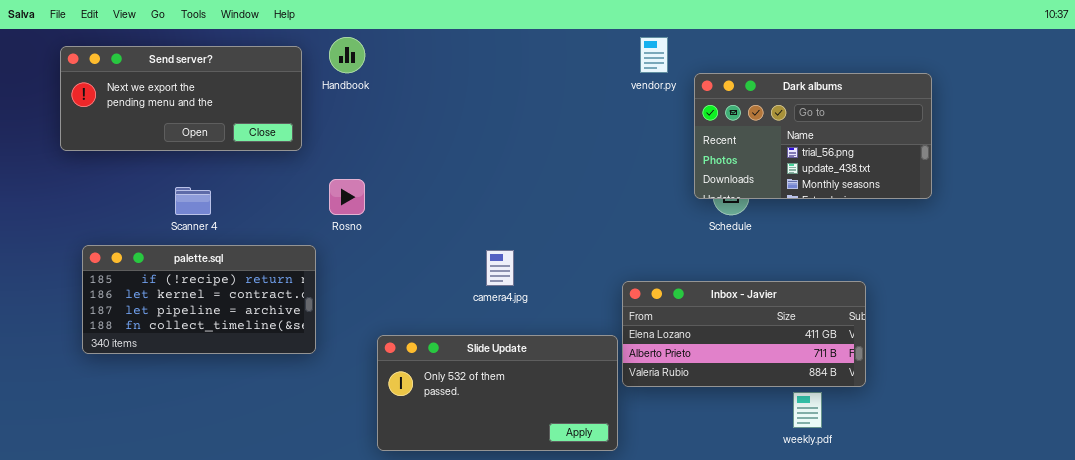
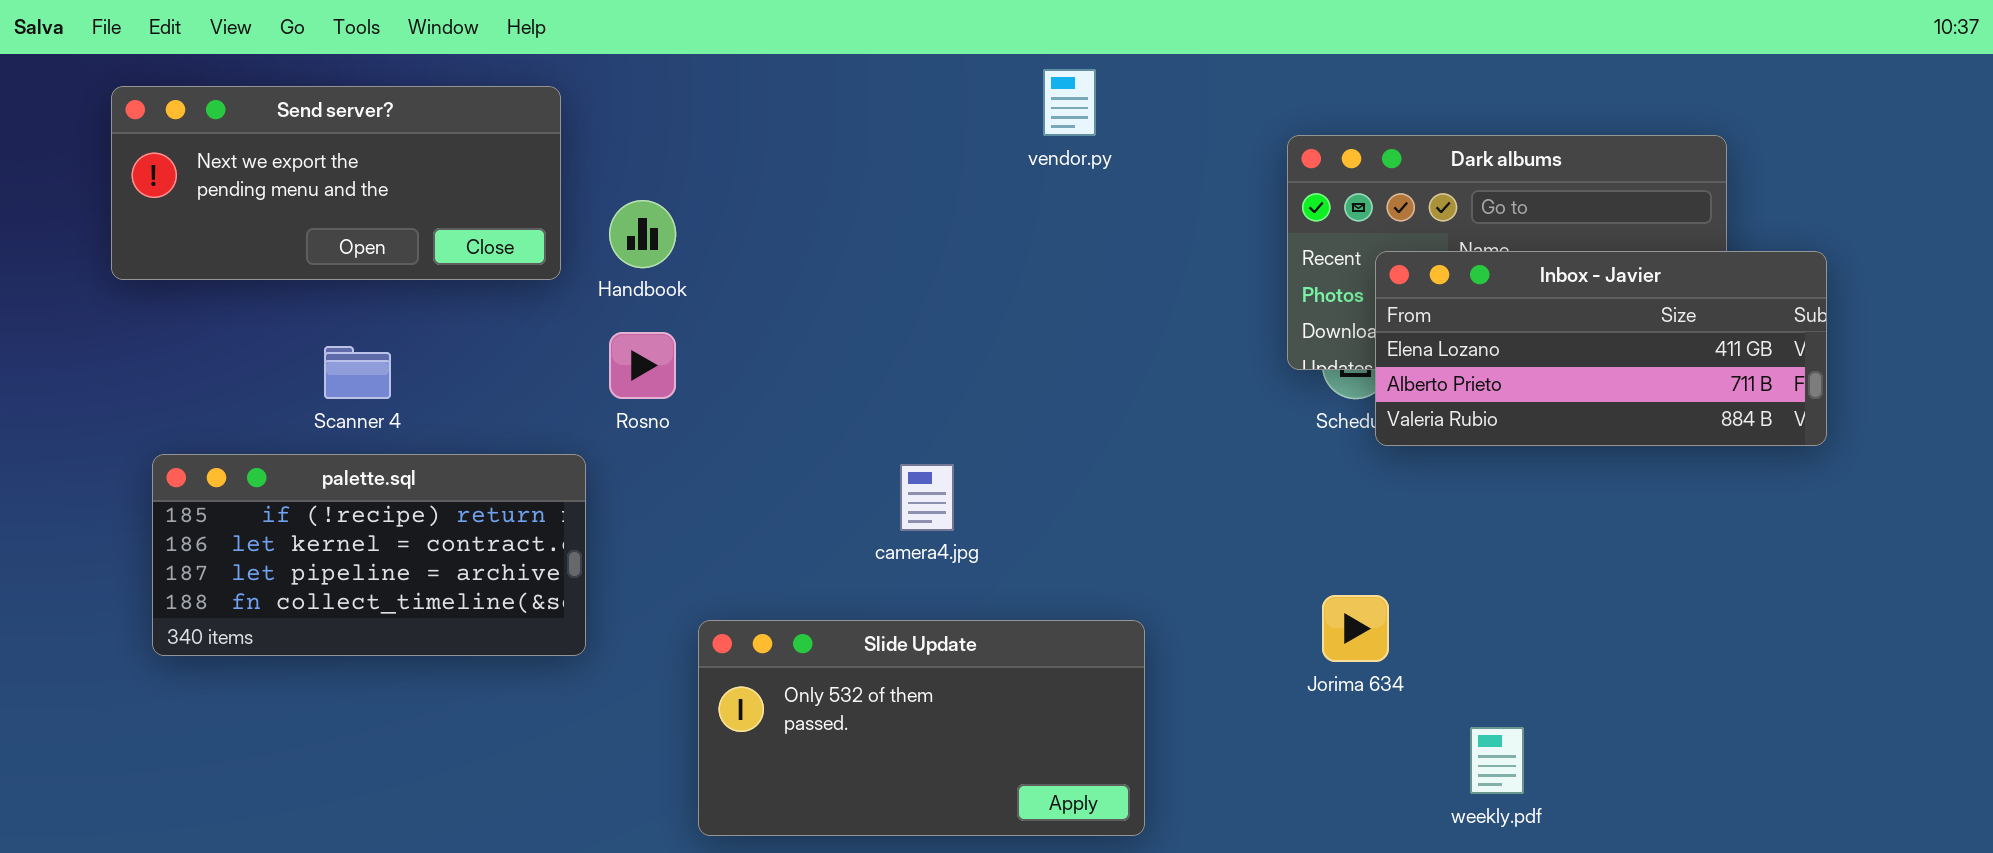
Handbook: [329,37,365,73] -> [609,200,676,268], moved
vendor.py: [640,37,668,73] -> [1043,69,1096,136], moved
Inbox - Javier: [622,281,866,387] -> [1375,251,1827,446], moved

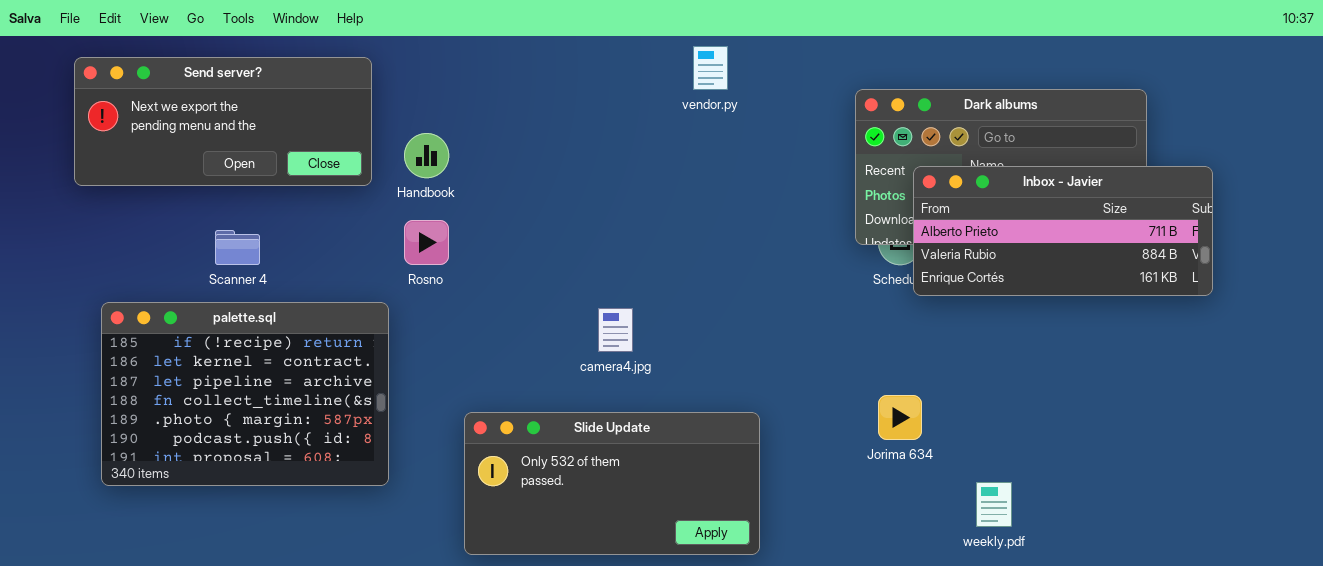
Inbox - Javier: [1375,251,1827,446] -> [913,166,1213,296], scrolled down 1 row
palette.sql: [152,454,586,656] -> [101,302,389,486], resized

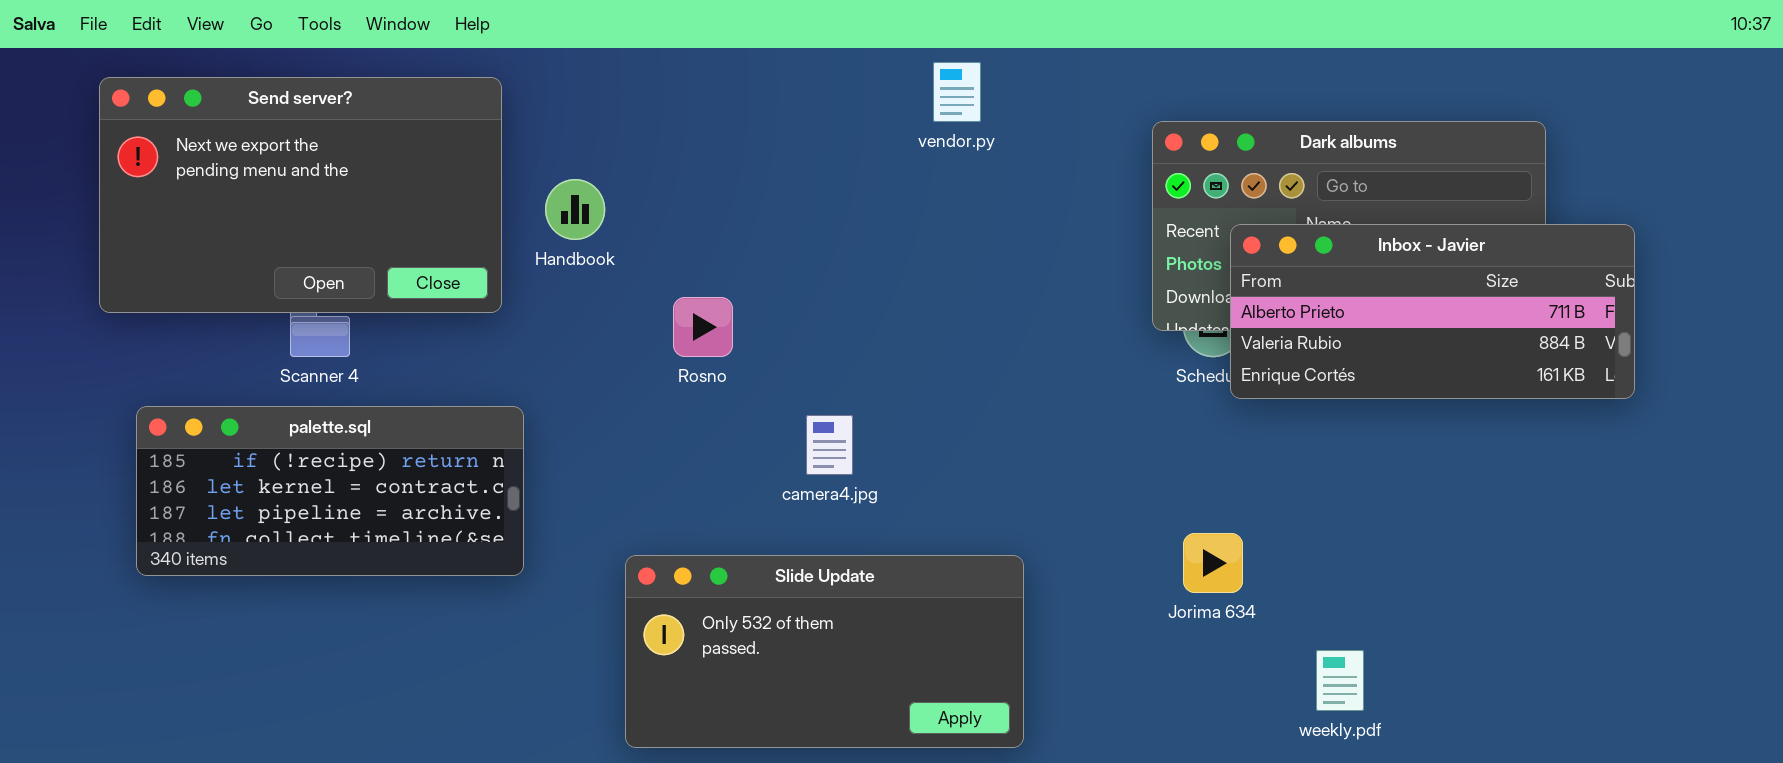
Send server?: [74,57,372,186] -> [99,77,502,313], resized
Rosno: [404,220,449,265] -> [673,297,733,357], moved
palette.sql: [101,302,389,486] -> [136,406,524,576], resized

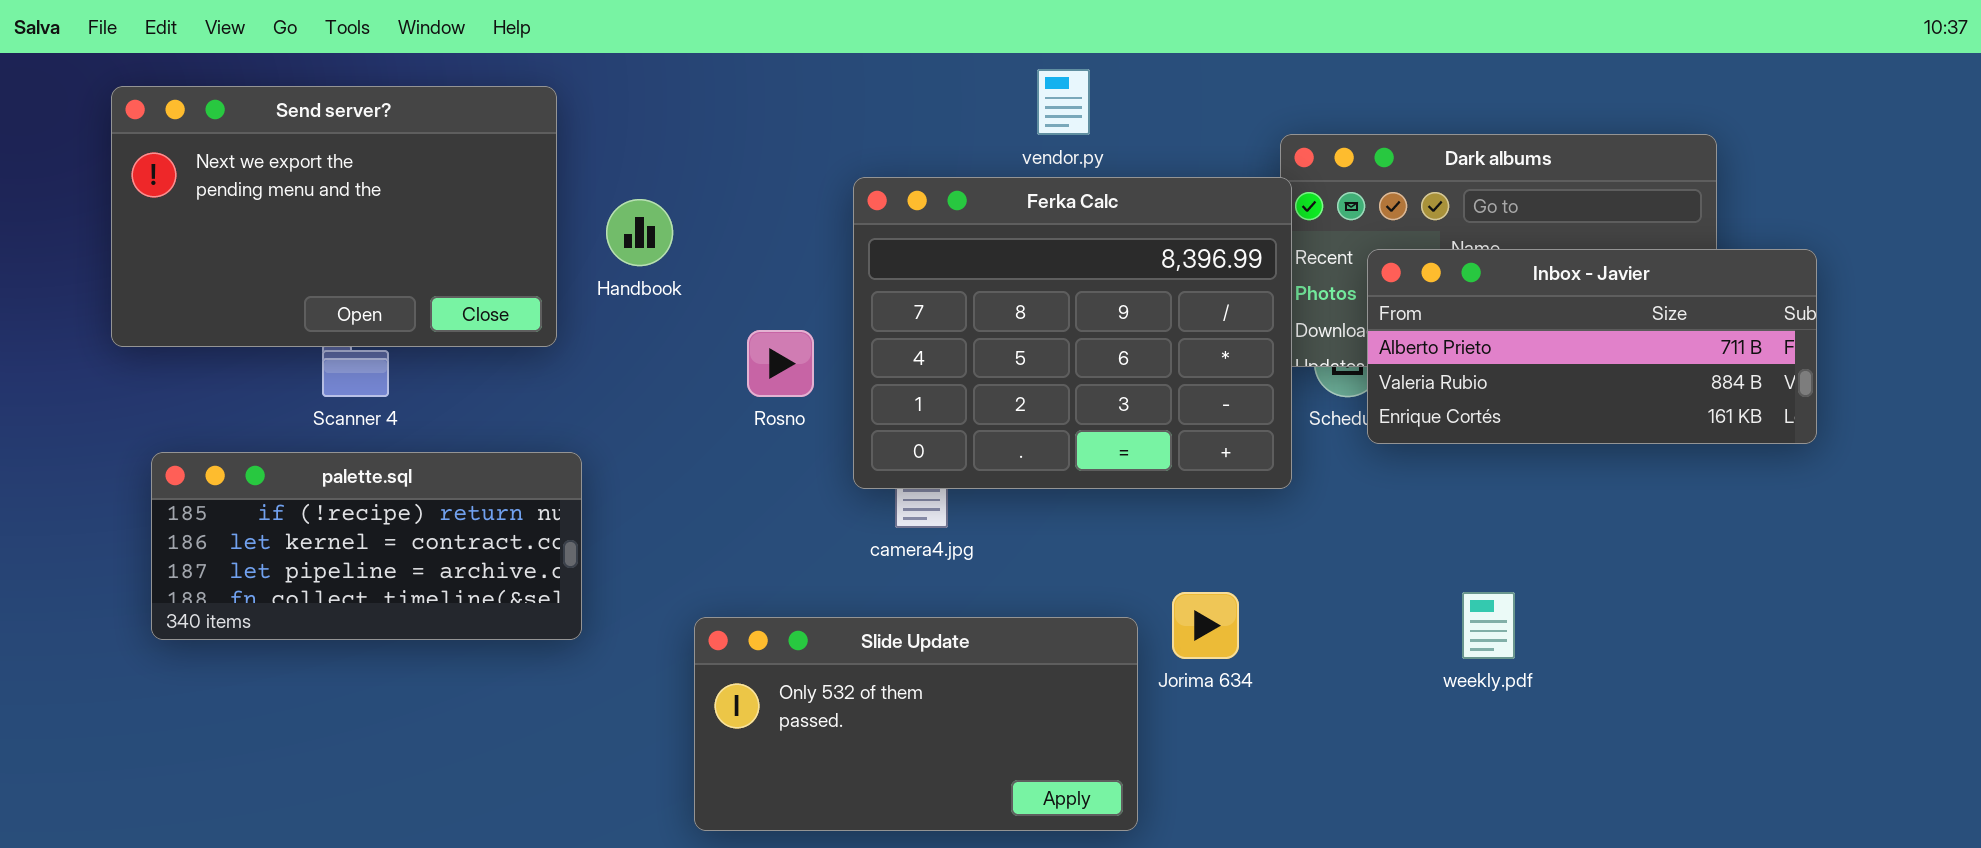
Ferka Calc: none -> [853,177,1292,489], opened
Jorima 634: [1183,533,1243,593] -> [1172,592,1239,659], moved
weekly.pdf: [1316,650,1364,711] -> [1462,592,1515,659], moved

